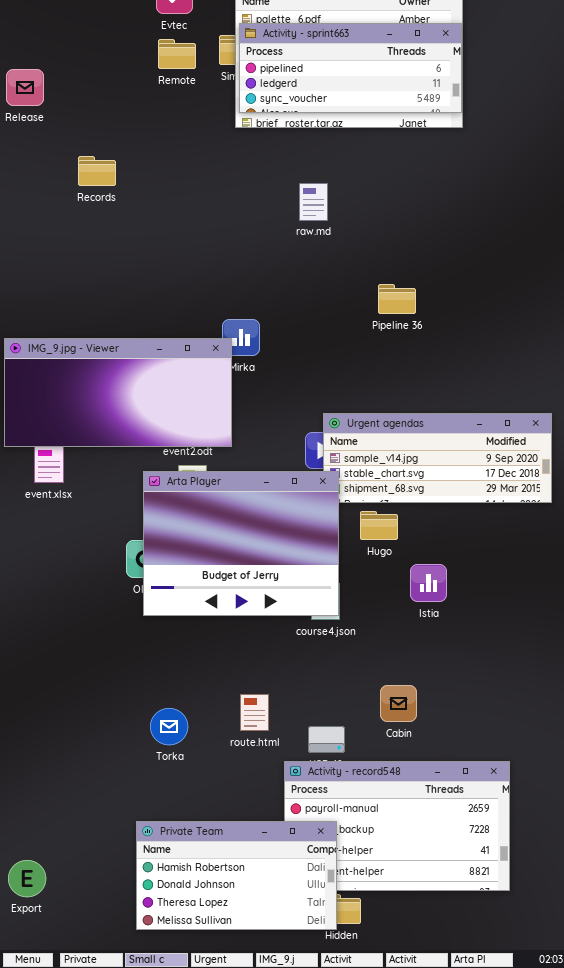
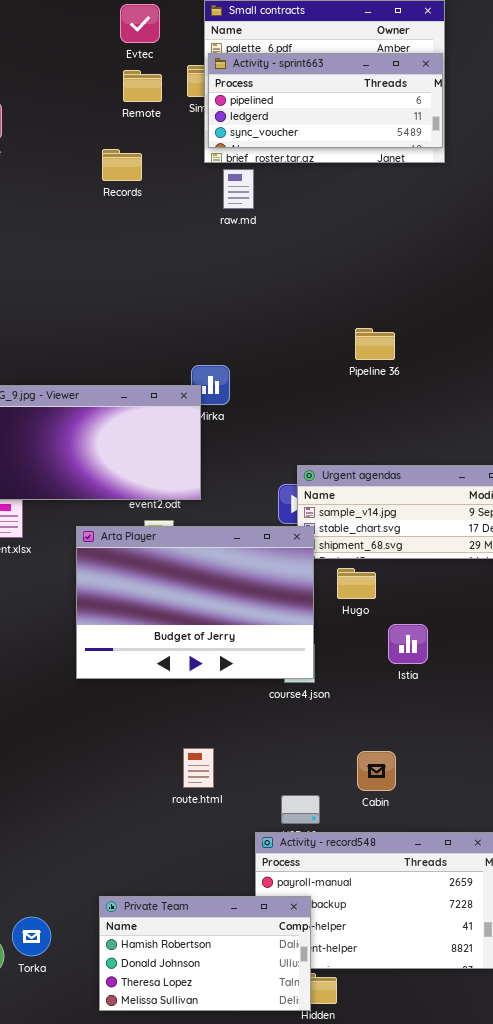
Records: [78,156,116,186] -> [102,149,142,181], moved
raw.md: [299,183,328,221] -> [223,169,254,209], moved
Arta Player: [143,471,339,616] -> [76,526,314,679], resized
route.html: [240,694,269,731] -> [183,748,214,788], moved
Torka: [150,708,188,745] -> [12,917,51,956], moved

